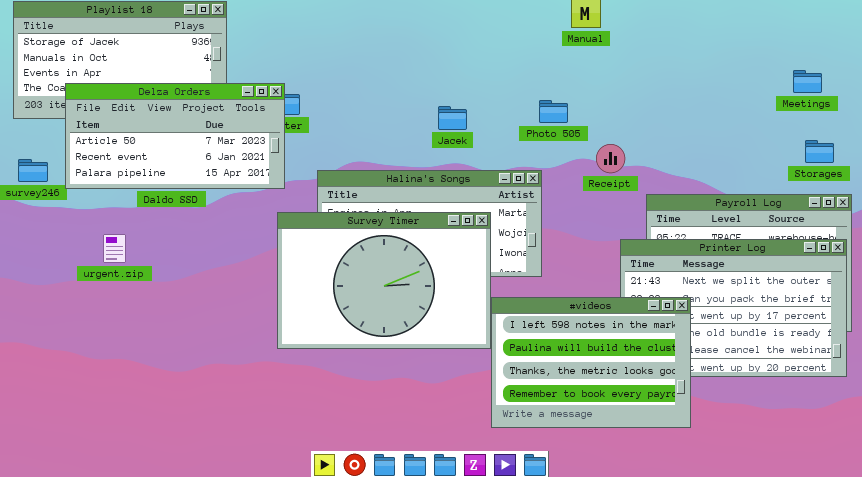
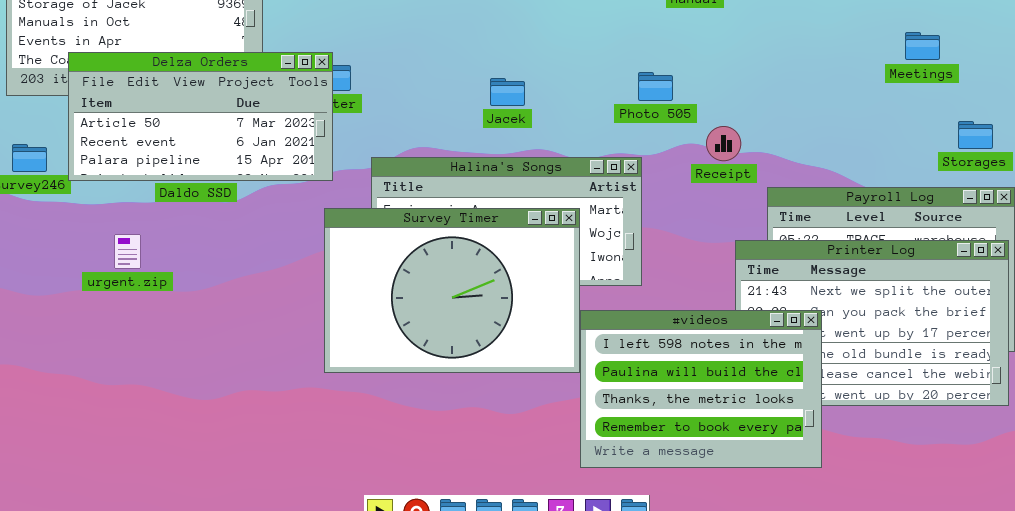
Meetings: [793,70,822,93] -> [905,32,940,60], moved
Jacek: [438,106,467,130] -> [490,78,525,106], moved

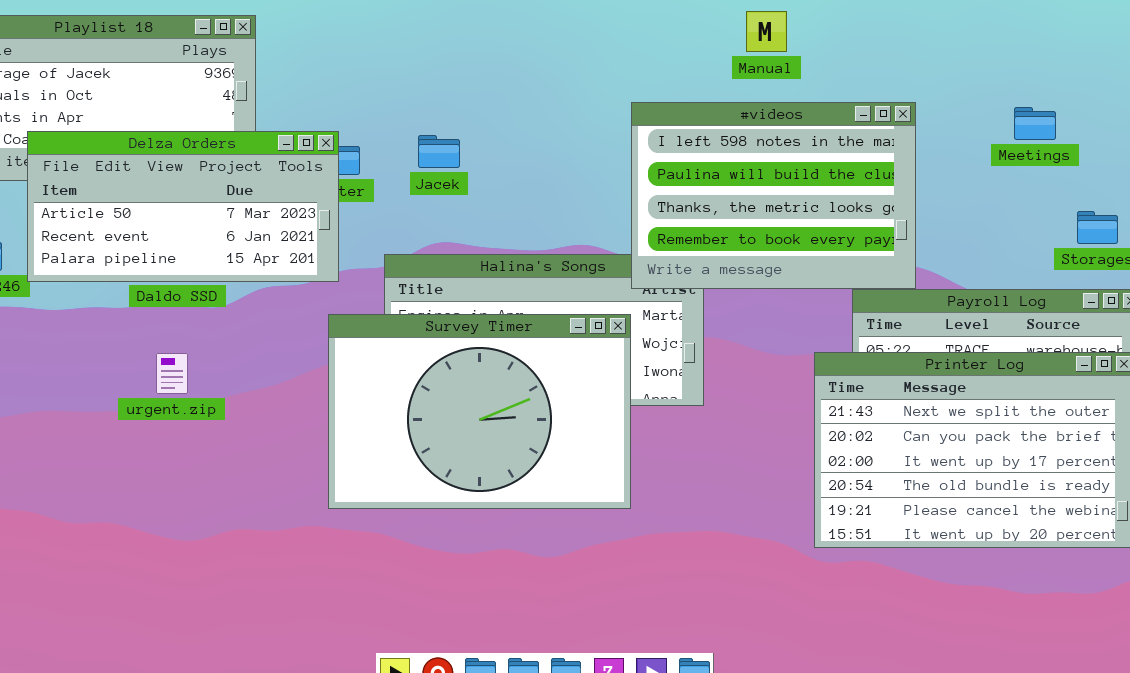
Jacek: [490,78,525,106] -> [418,135,460,168], moved
urgent.zip: [114,234,141,269] -> [156,353,188,394], moved
#videos: [580,310,822,468] -> [631,102,916,289], moved

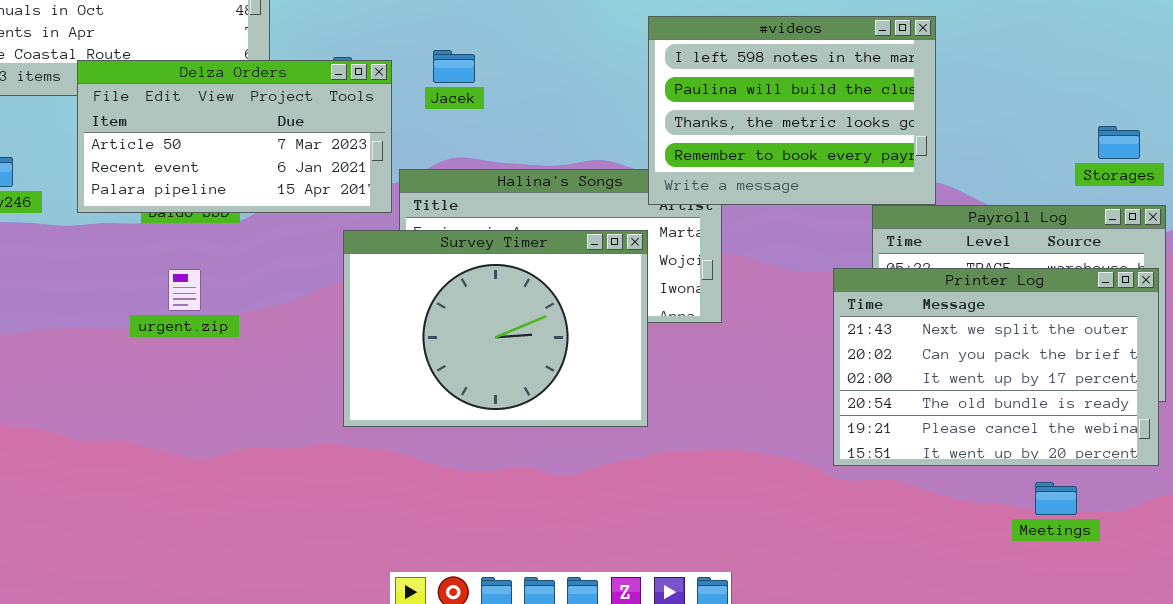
Meetings: [1014,107,1056,140] -> [1035,482,1077,515], moved
Delza Orders: [27,131,339,282] -> [77,60,392,213], moved

